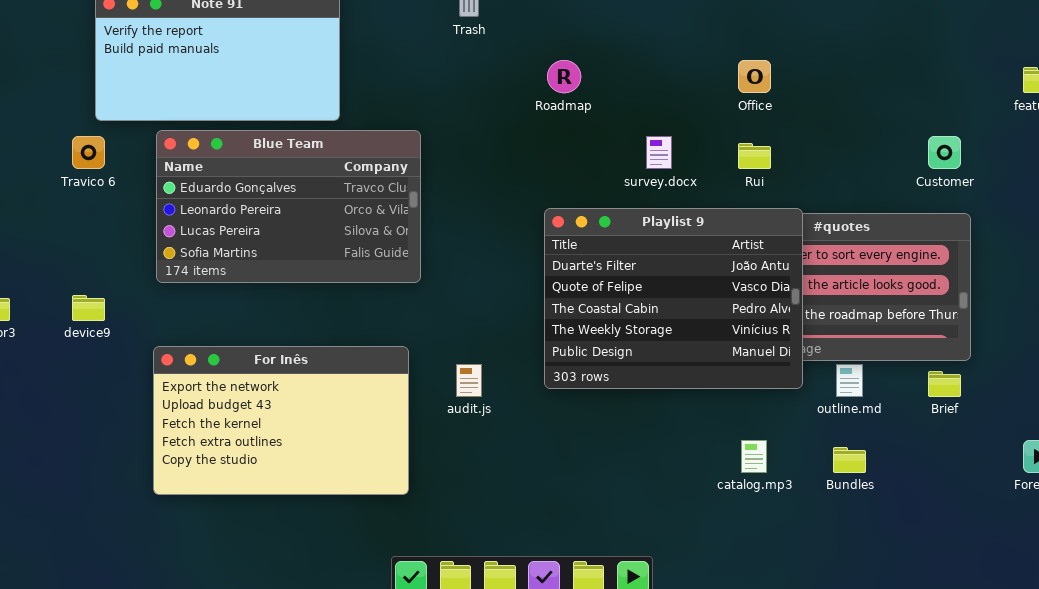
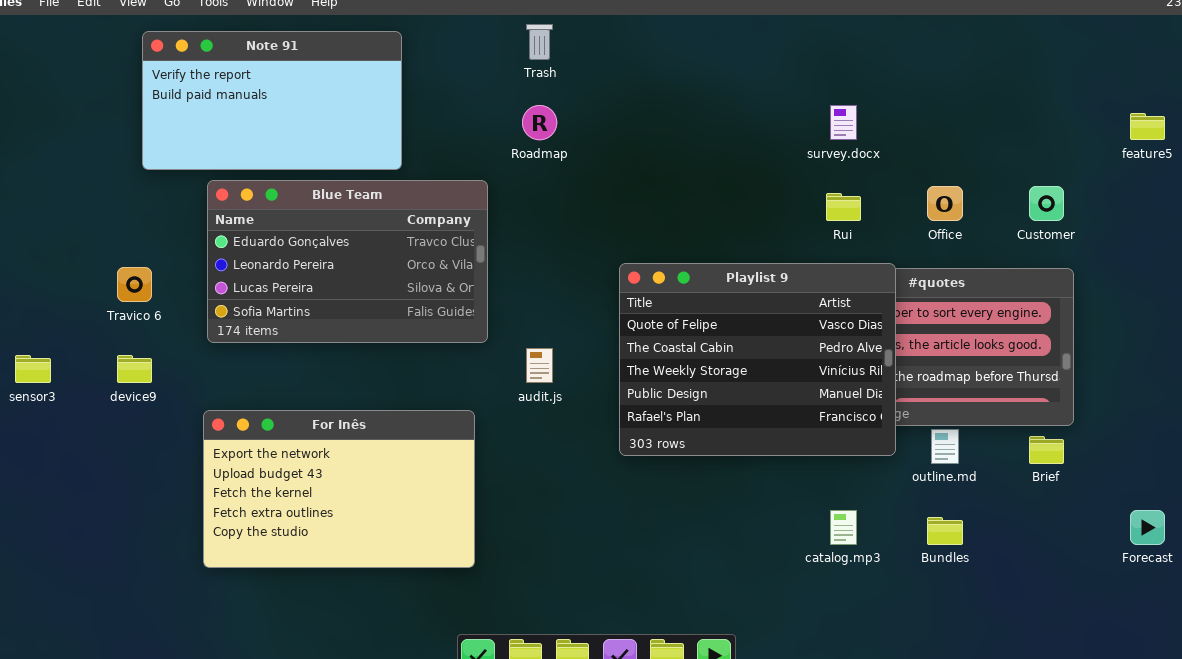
Roadmap: [547,60,581,93] -> [522,105,557,140], moved
Office: [738,60,771,93] -> [927,186,963,221], moved
Travico 6: [72,136,105,169] -> [117,267,152,302], moved
survey.docx: [646,136,672,169] -> [830,105,857,140], moved
Playlist 9: [544,208,803,389] -> [619,263,896,456], scrolled down 1 row
audit.js: [456,364,482,397] -> [526,348,553,383], moved

